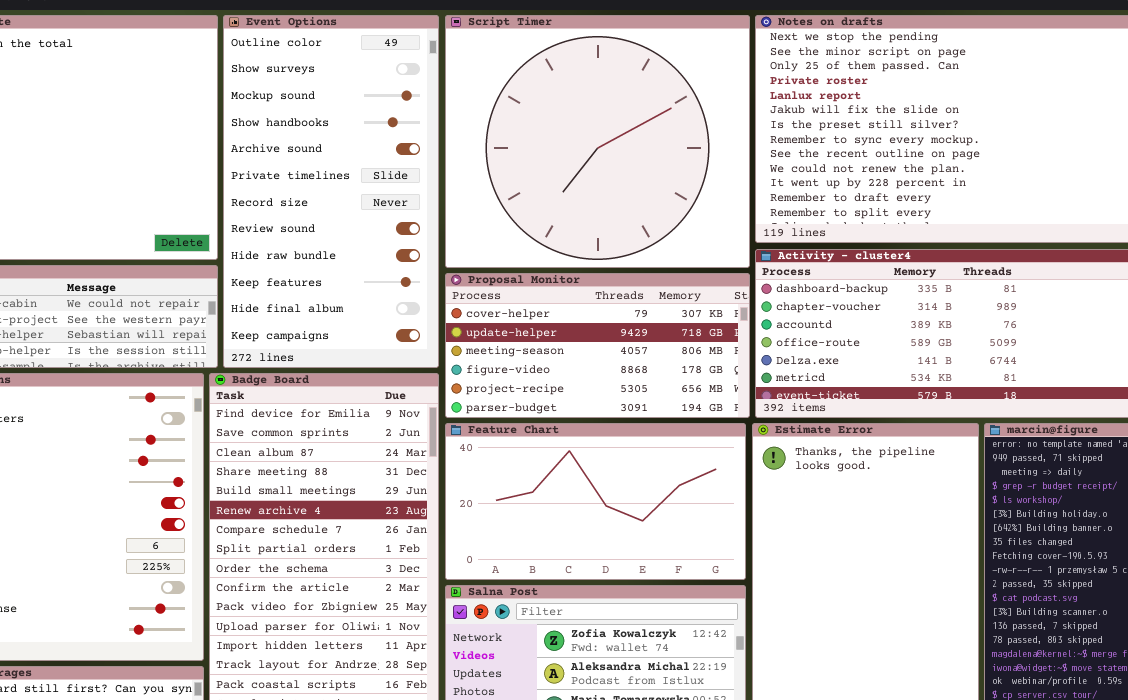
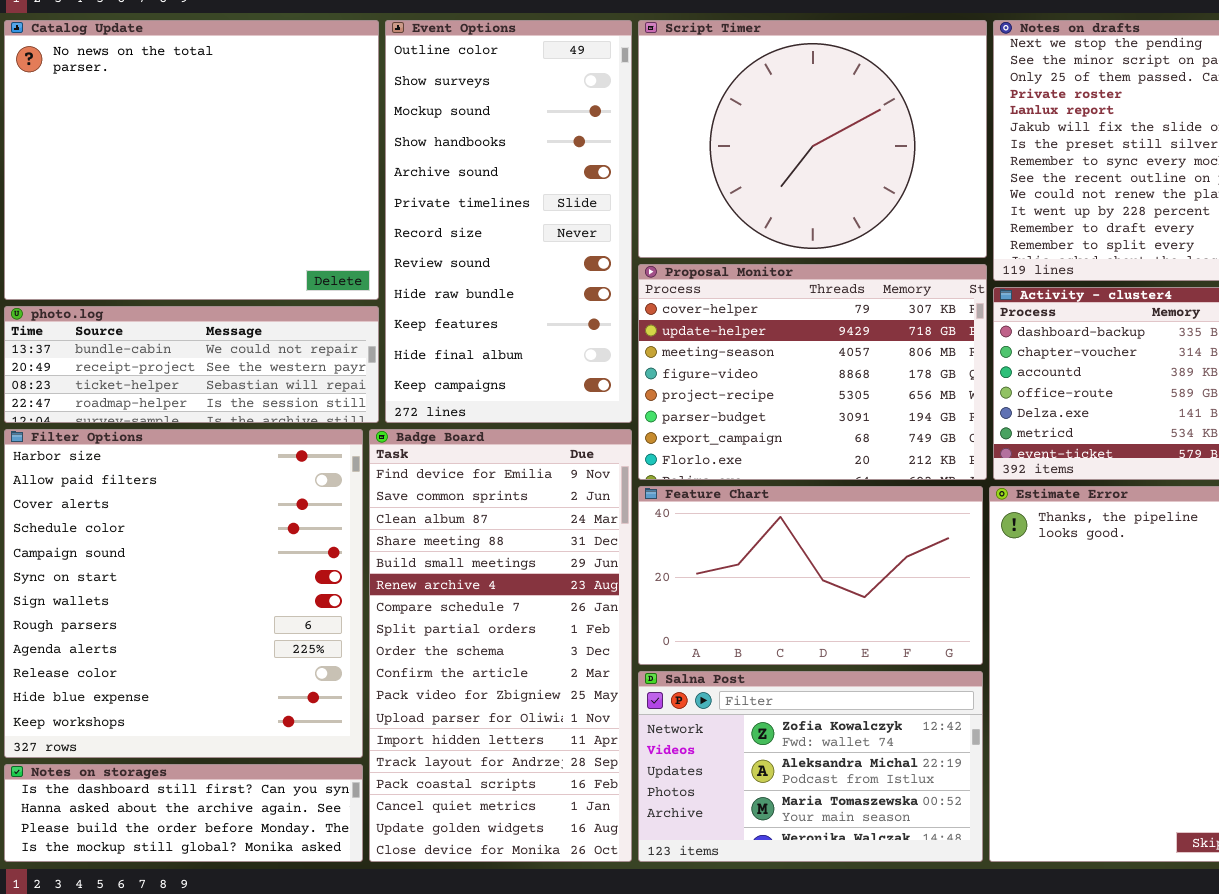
Script Timer: [445,15,750,268] -> [638,20,987,258], resized
Proposal Monitor: [445,273,750,418] -> [638,264,987,480], resized

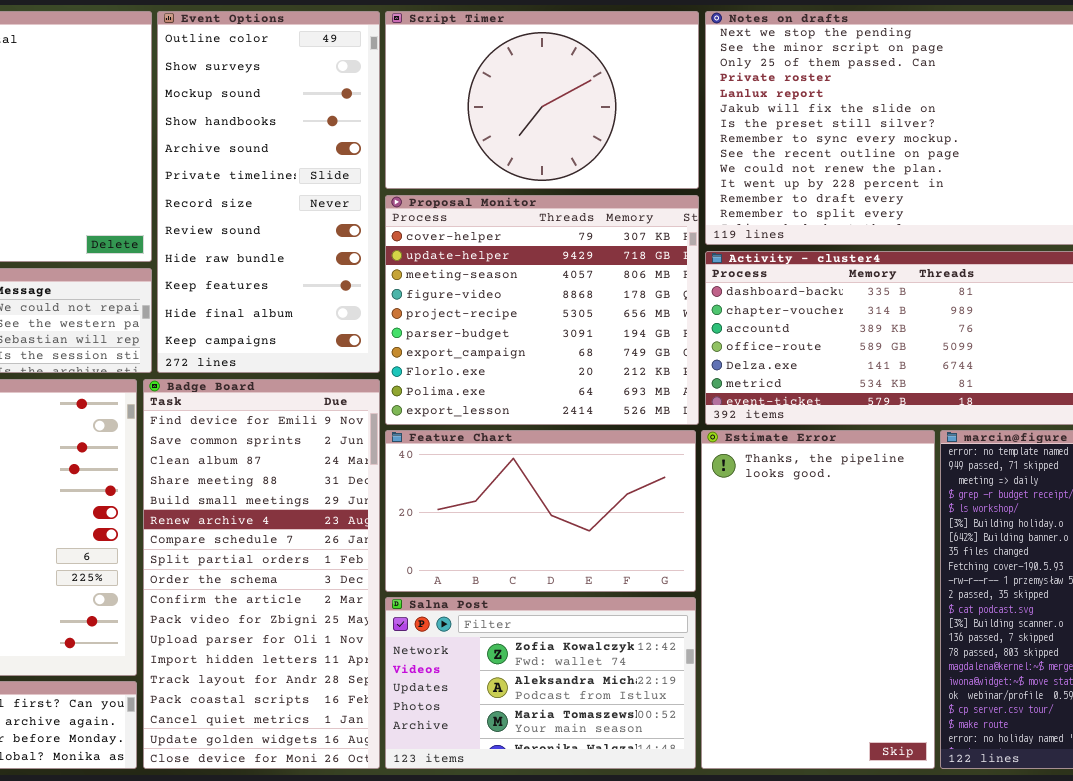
Script Timer: [638,20,987,258] -> [385,11,699,189], resized
Proposal Monitor: [638,264,987,480] -> [385,195,699,425], resized

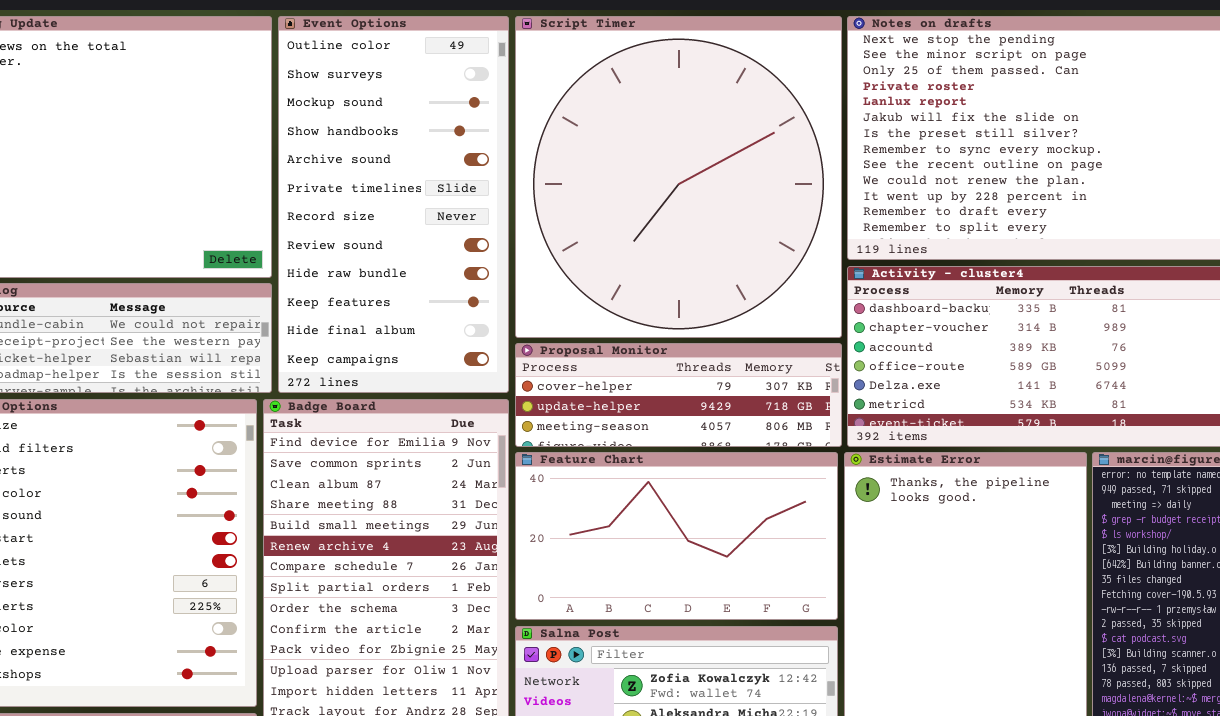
Script Timer: [385,11,699,189] -> [515,16,842,338], resized
Proposal Monitor: [385,195,699,425] -> [515,343,842,447], resized

